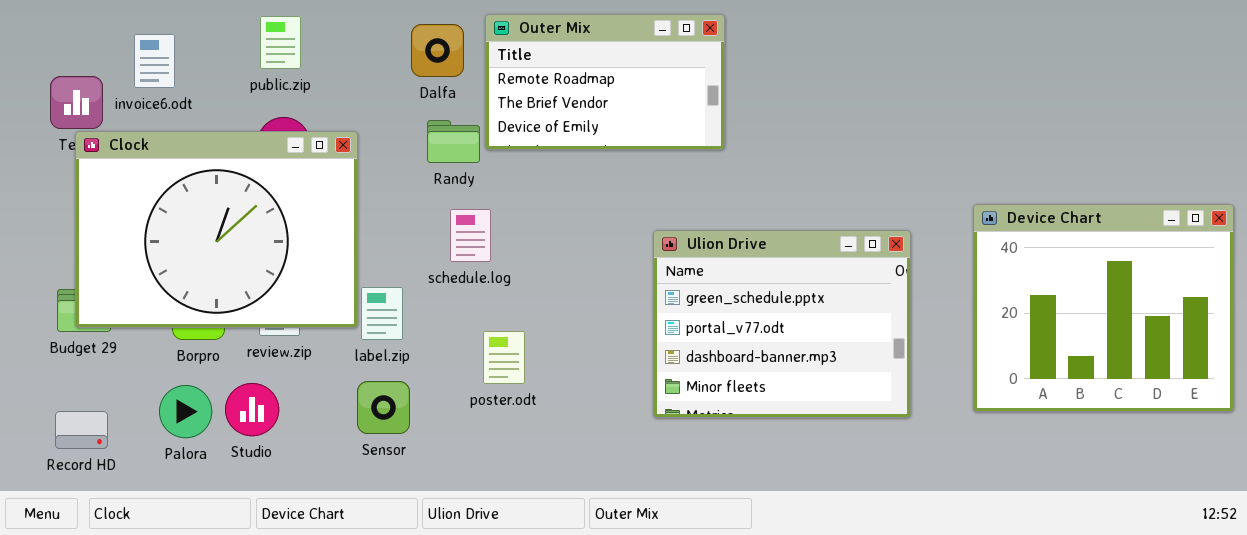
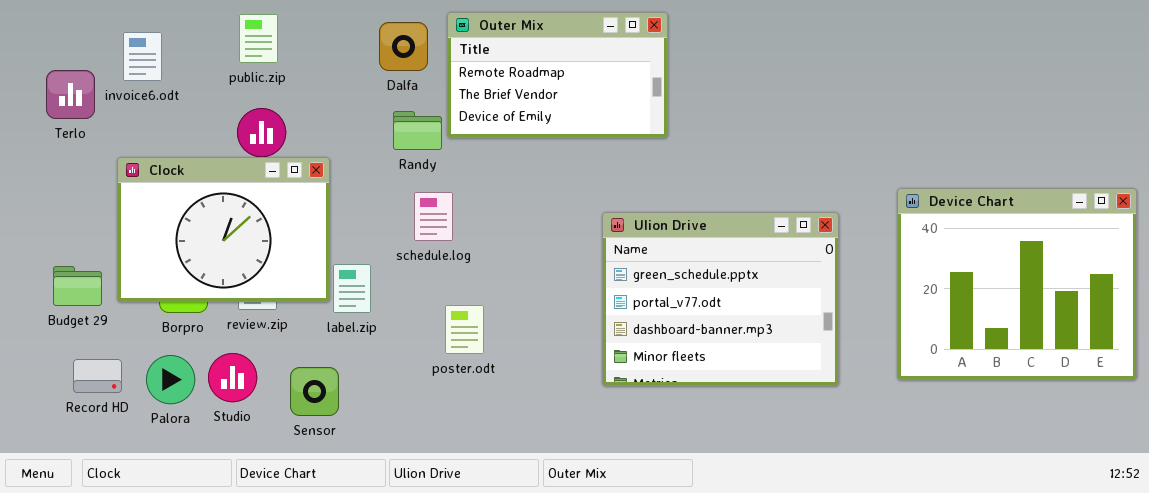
Clock: [75,131,358,328] -> [117,157,330,302], resized
Sensor: [357,381,410,434] -> [290,367,339,416], moved
Record HD: [55,411,108,449] -> [73,359,122,393], moved

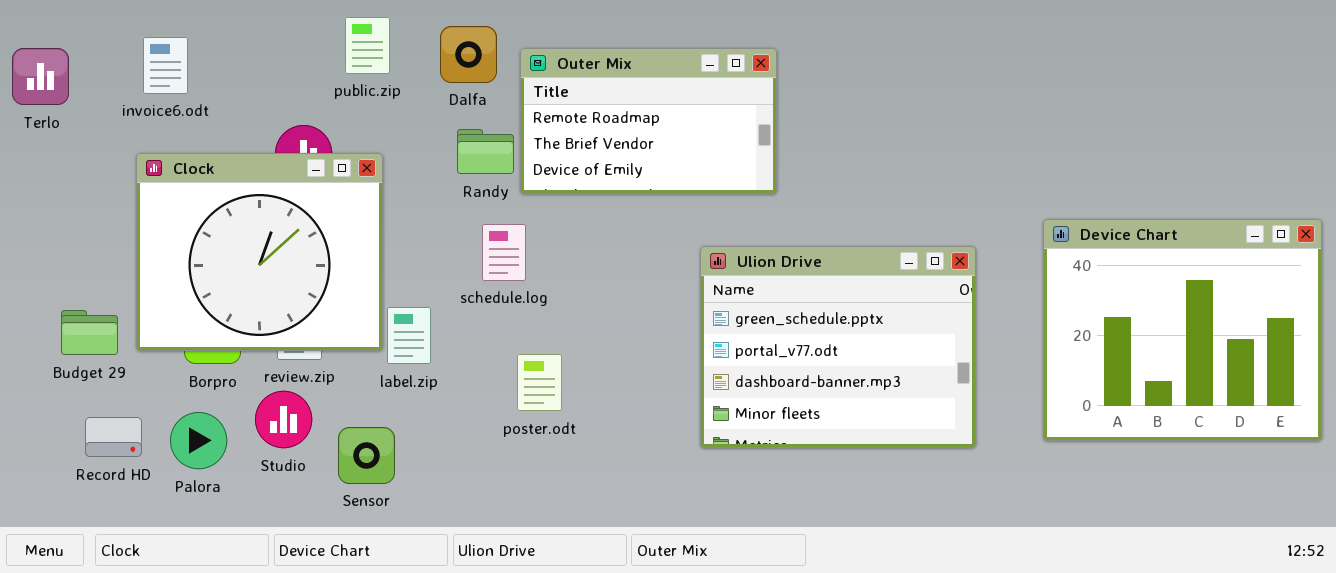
Outer Mix: [447,12,668,138] -> [520,48,777,194], moved
public.zip: [239,14,278,63] -> [345,17,390,74], moved
Terlo: [46,70,95,119] -> [12,48,69,105], moved
Clock: [117,157,330,302] -> [136,153,383,351], resized
Studio: [208,353,257,402] -> [255,391,312,448], moved

